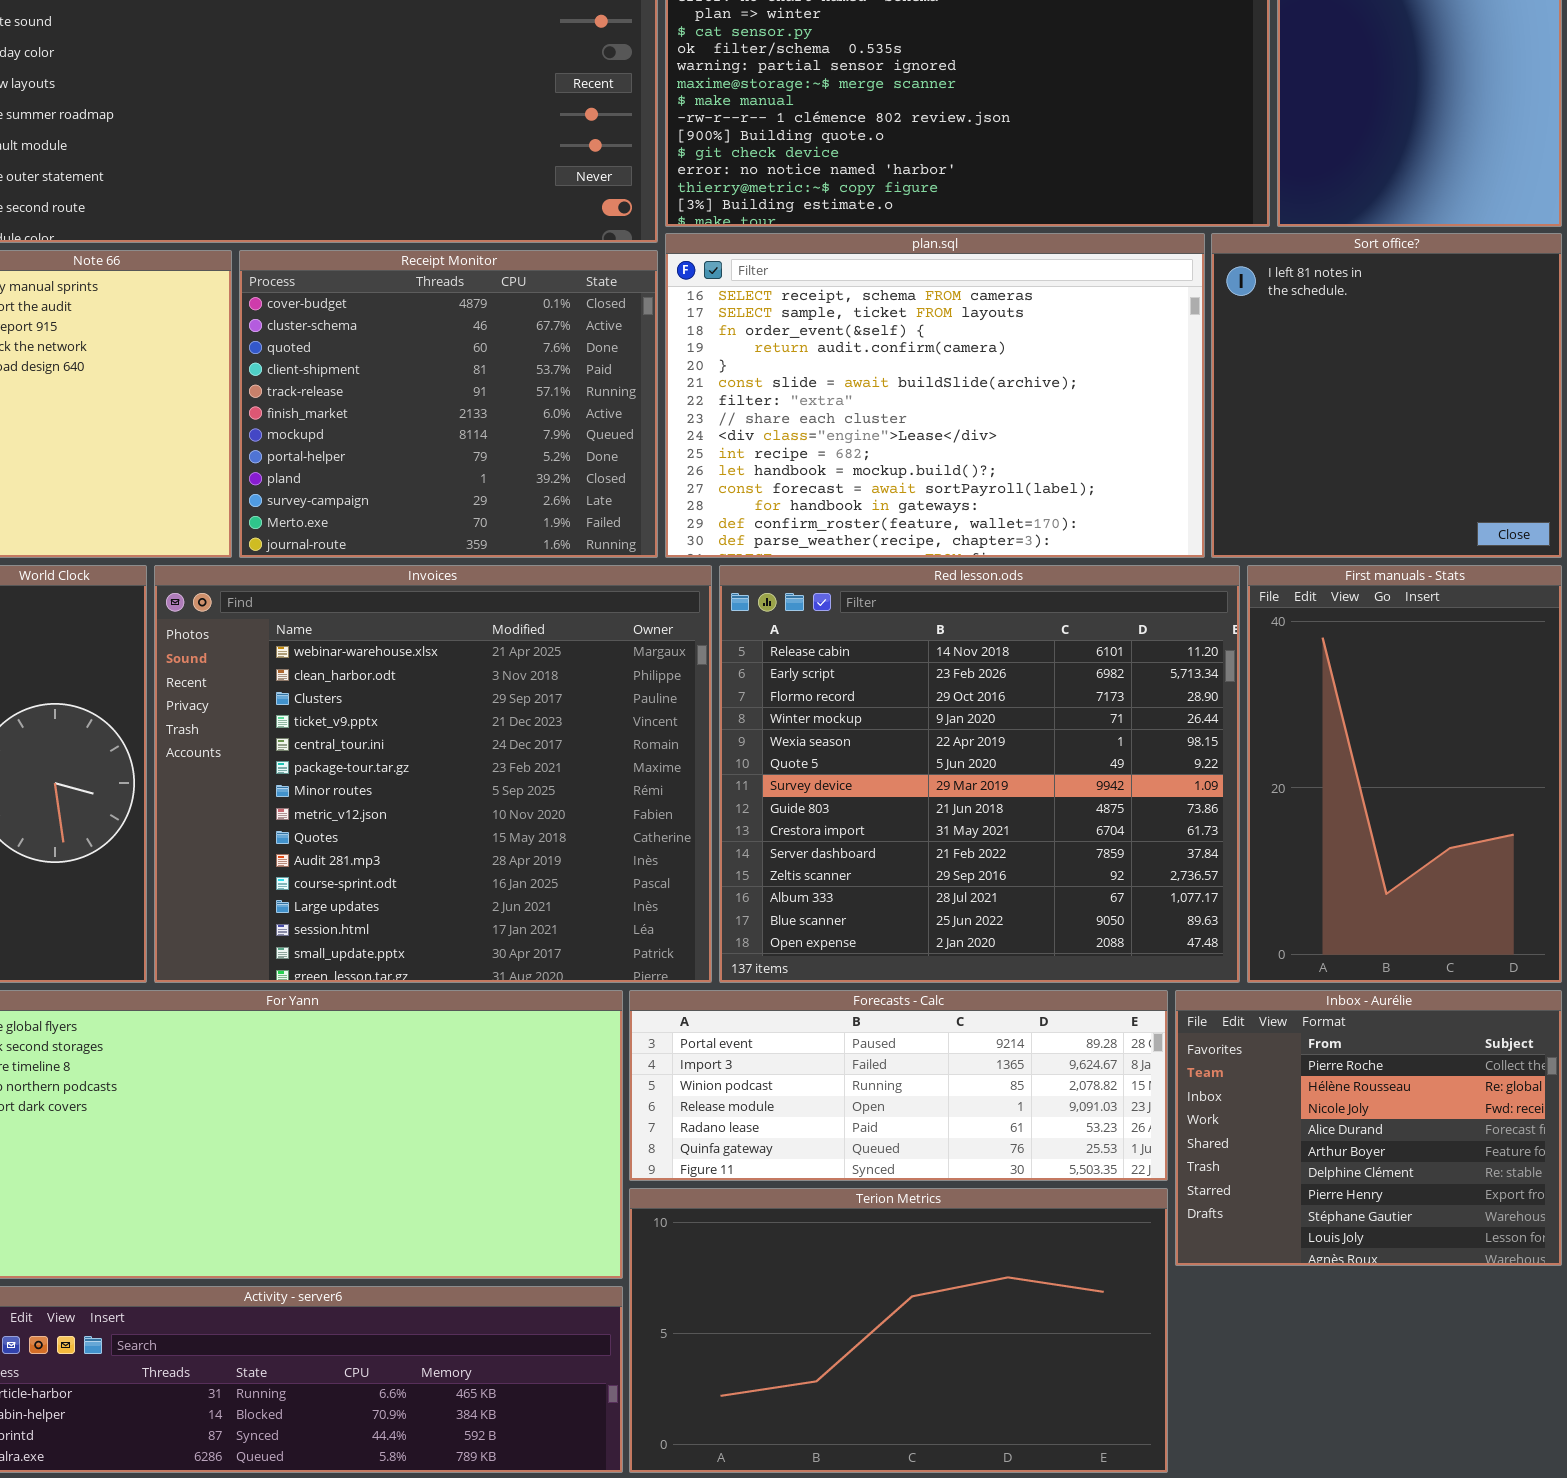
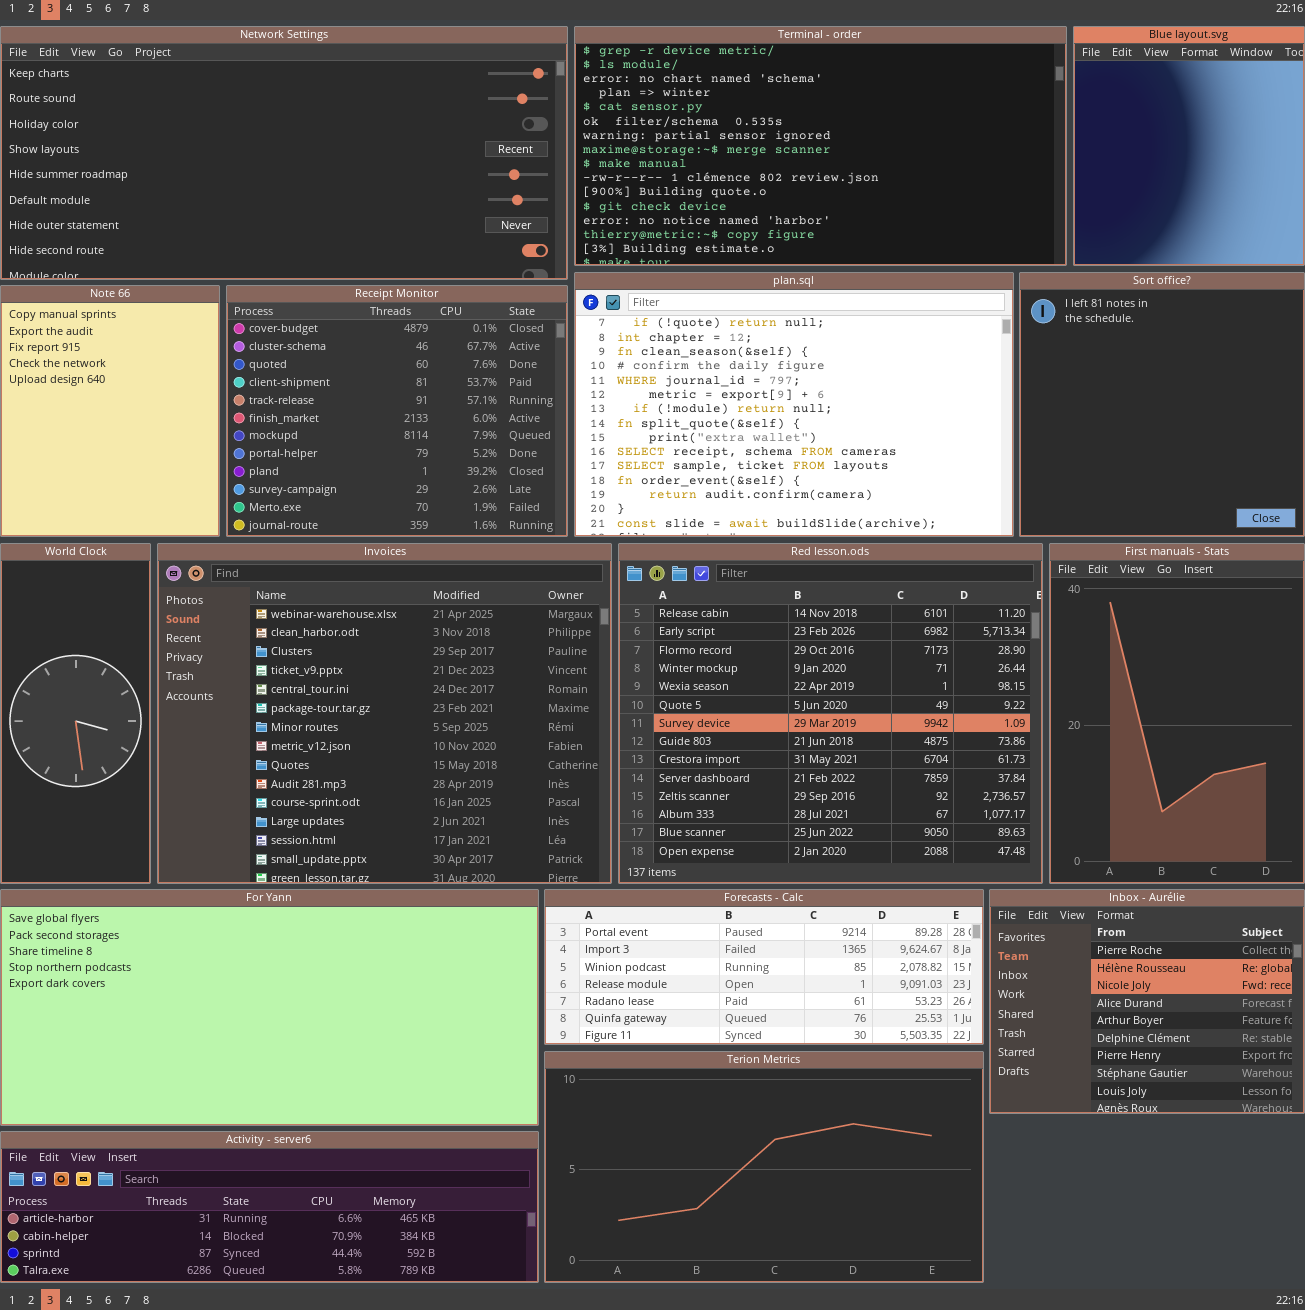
plan.sql: [665,233,1205,558] -> [574,272,1014,537], scrolled up 9 rows

